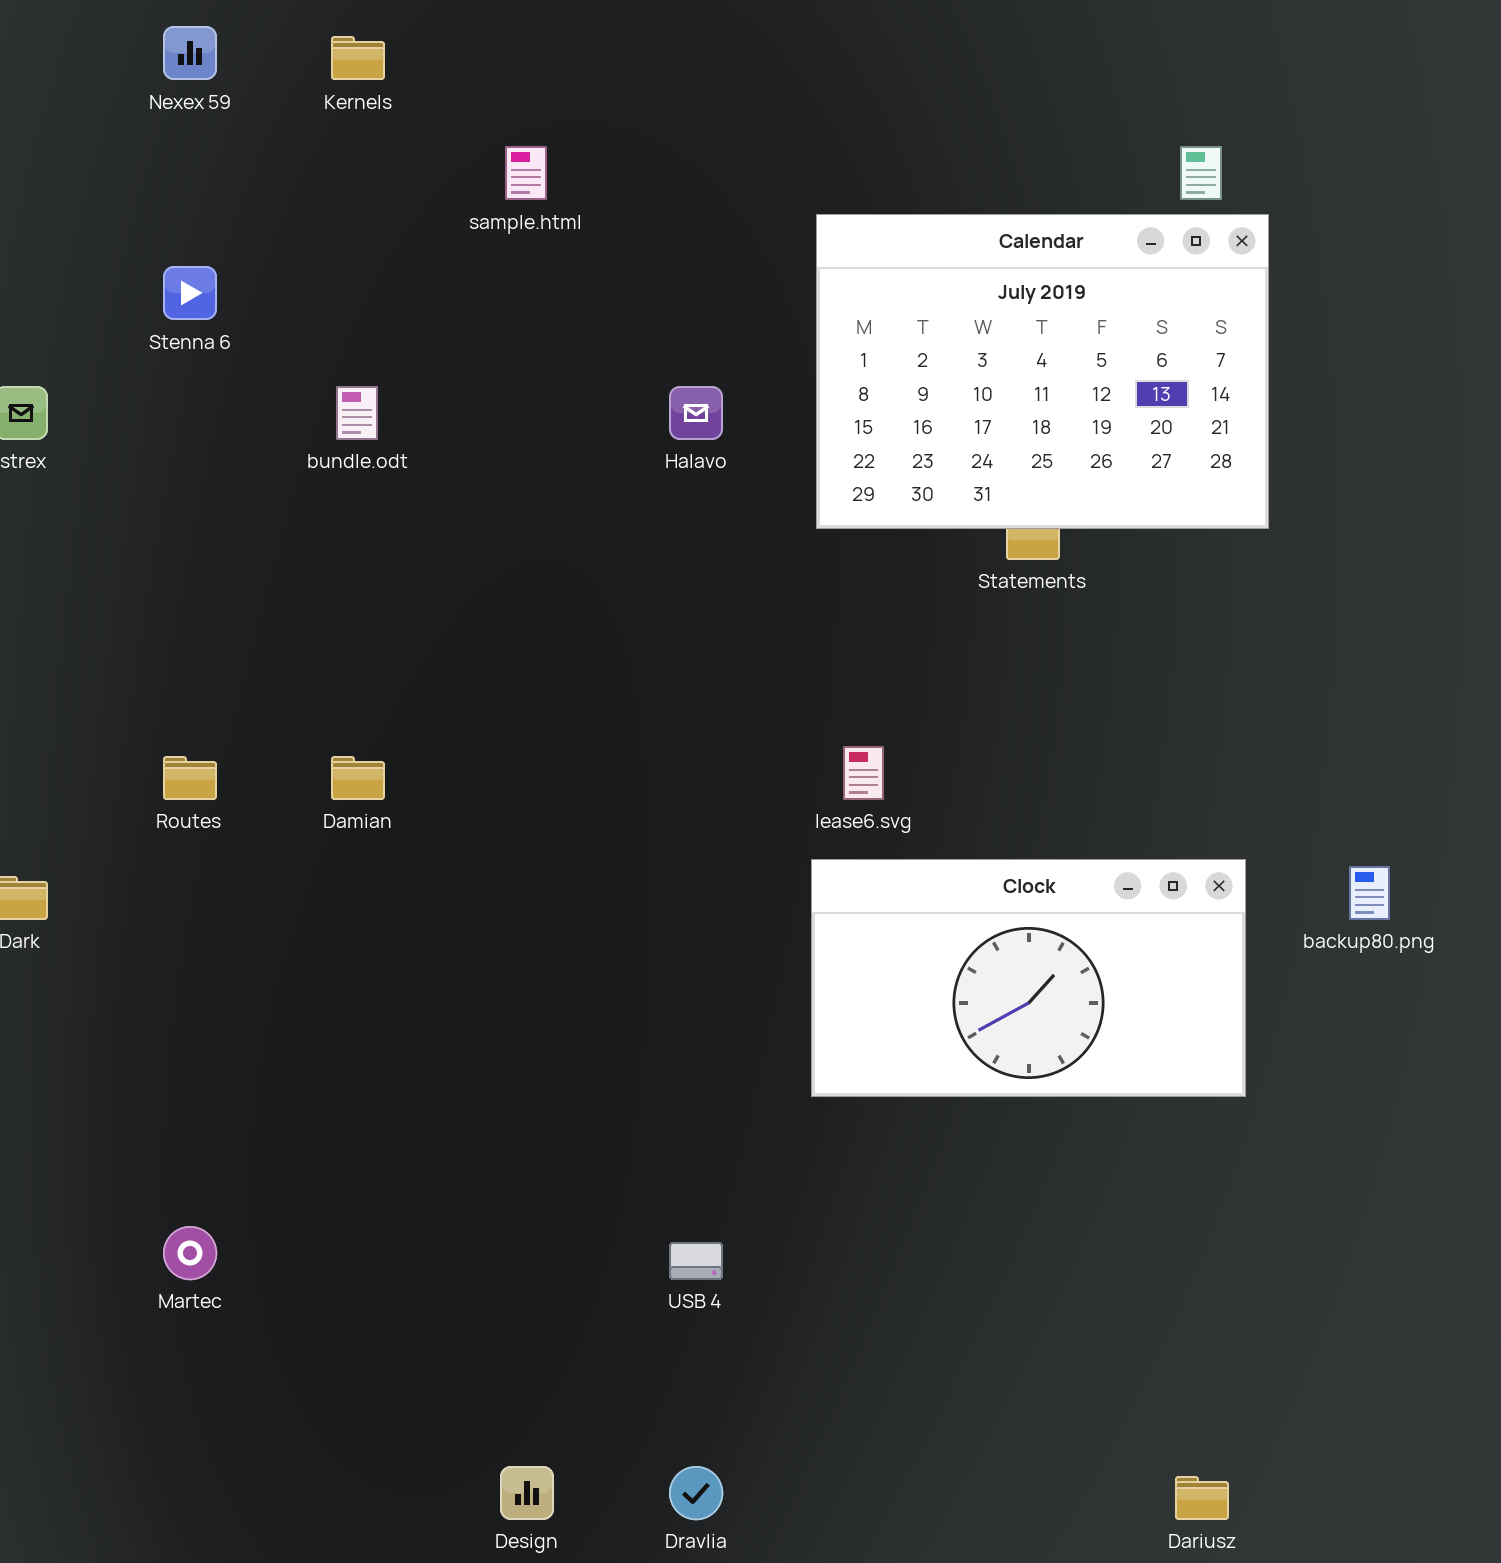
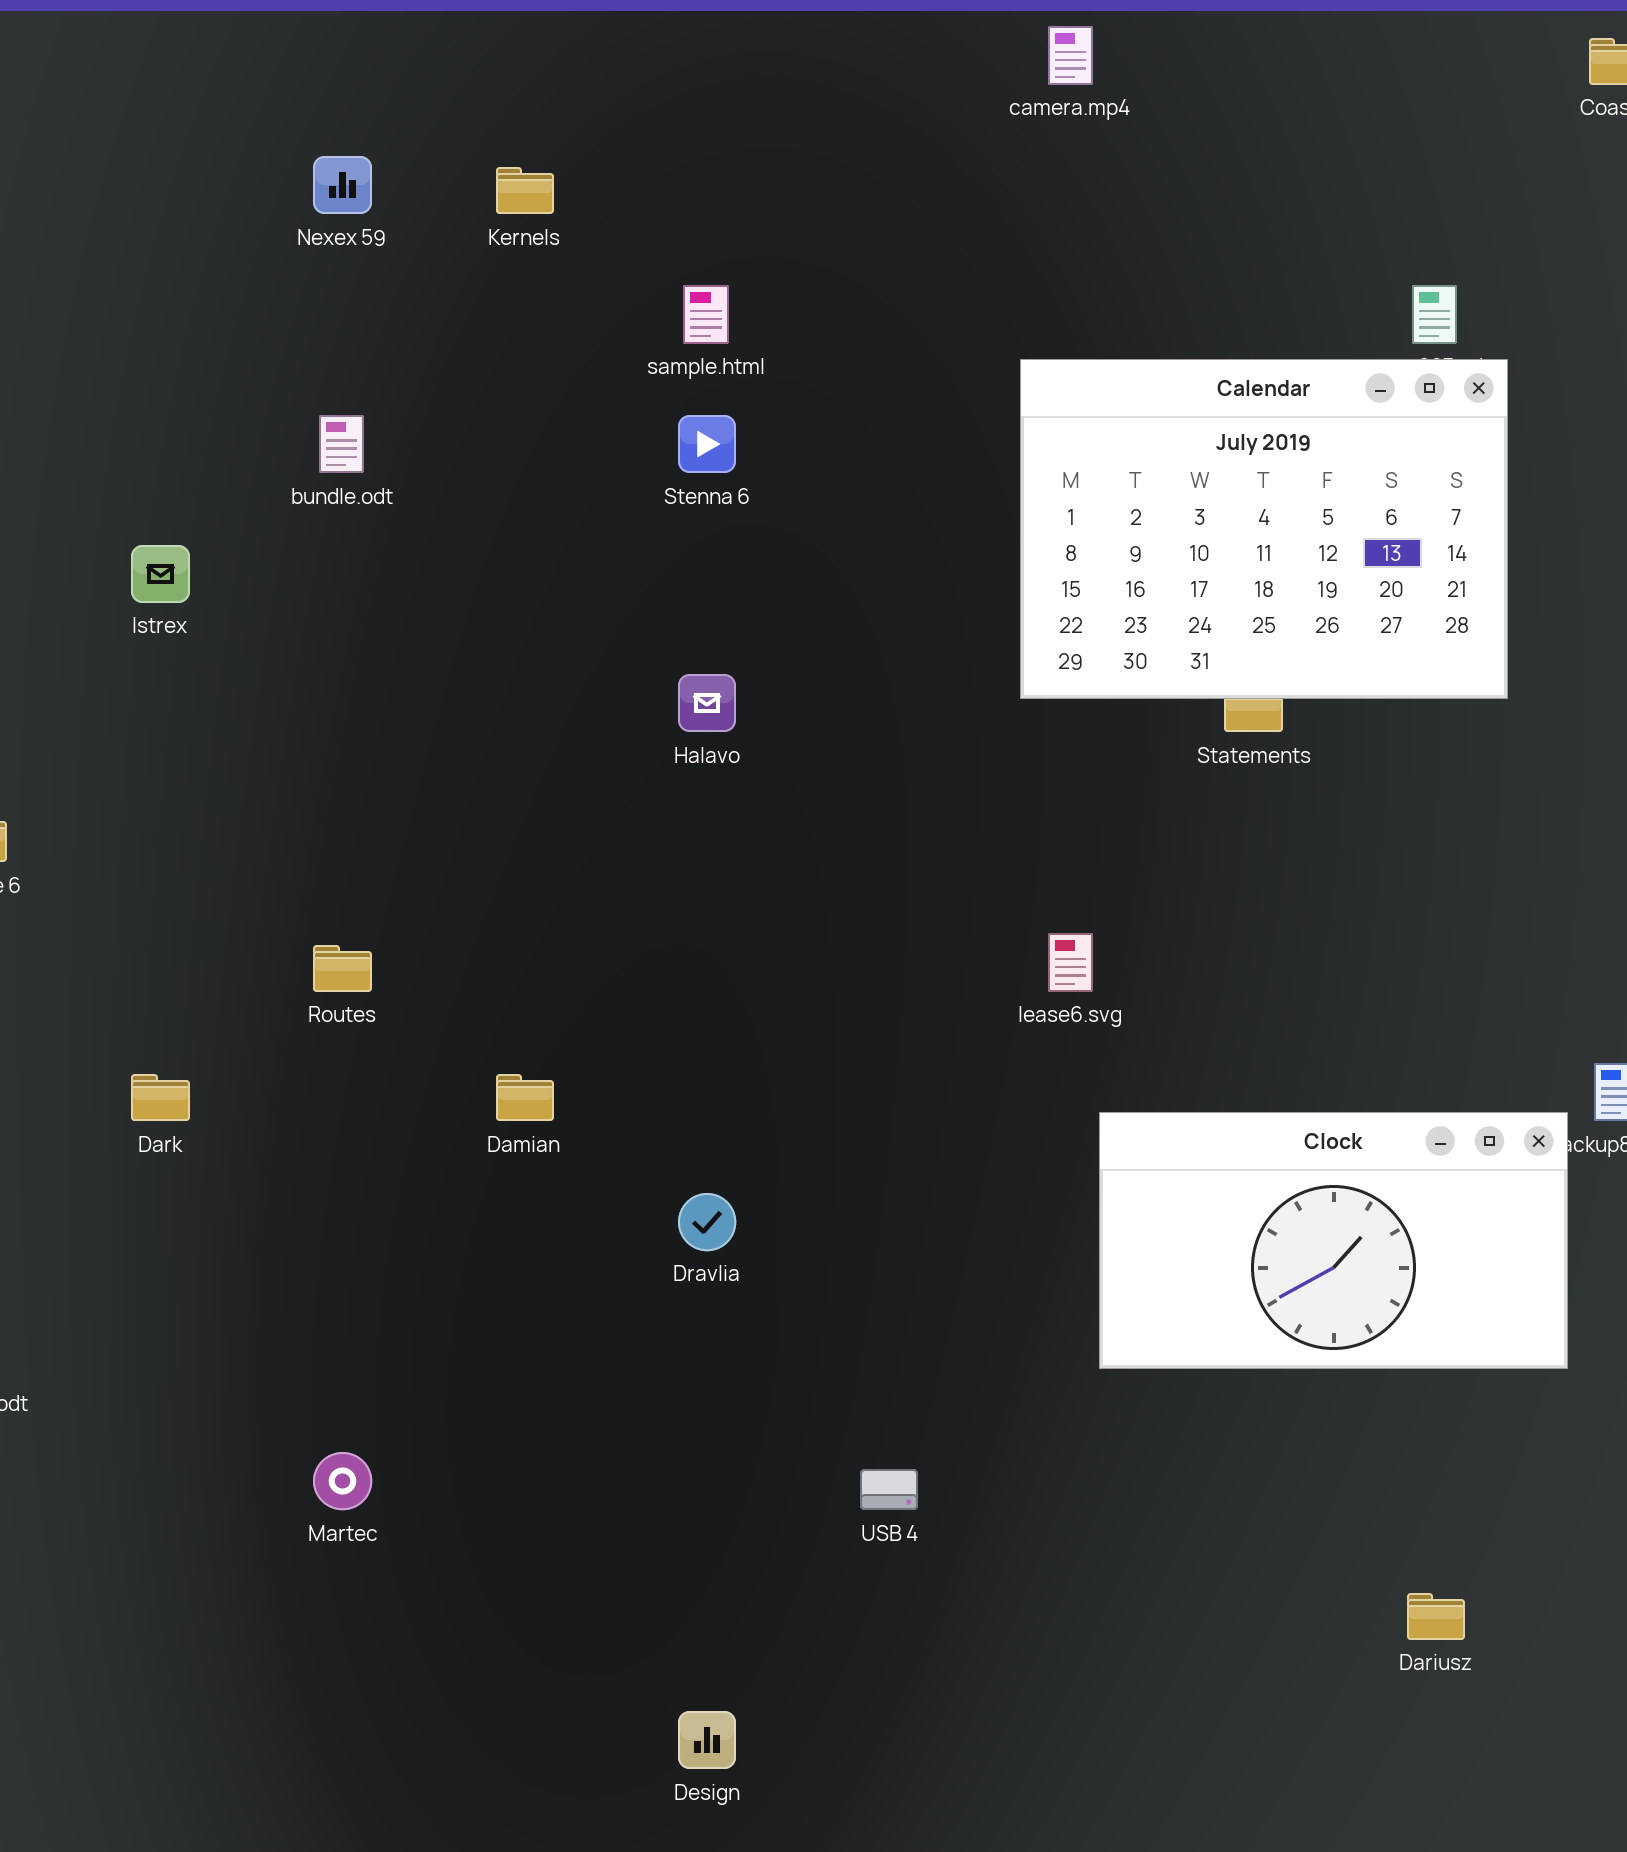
Stenna 6: [163,266,217,320] -> [678,415,736,473], moved
bundle.odt: [336,386,378,440] -> [319,415,364,473], moved
Halavo: [669,386,723,440] -> [678,674,736,732], moved
Damian: [331,756,385,800] -> [496,1074,554,1121], moved
Clock: [811,859,1246,1097] -> [1099,1112,1568,1369], moved
Dravlia: [669,1466,723,1520] -> [678,1193,736,1251], moved
Dariusz: [1175,1476,1229,1520] -> [1407,1593,1465,1640], moved

